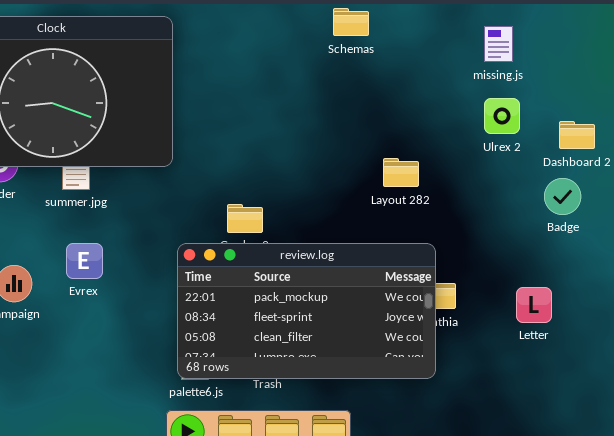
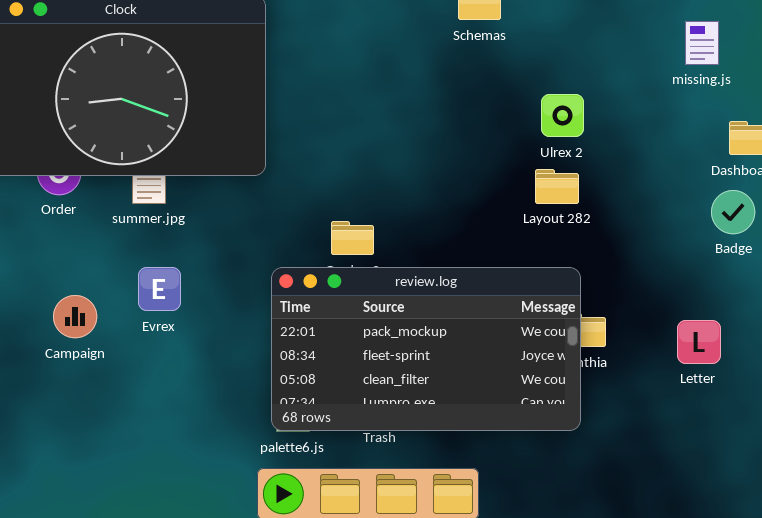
missing.js: [484,26,513,62] -> [685,21,719,65], moved
Ulrex 2: [484,98,520,134] -> [541,94,584,137], moved
Layout 282: [383,158,419,187] -> [535,169,579,204], moved

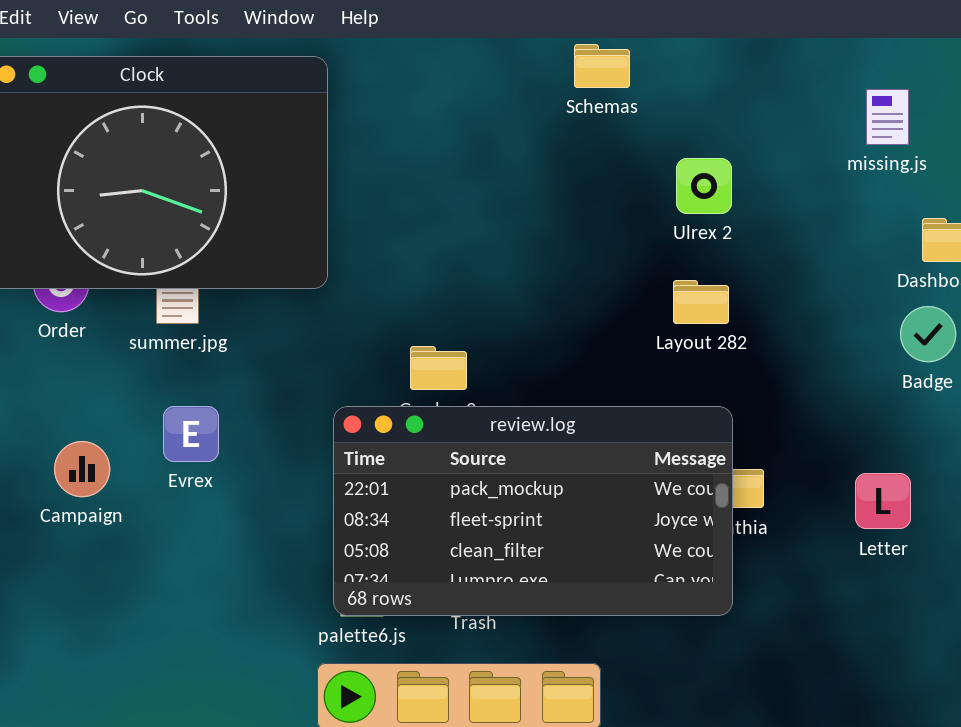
Ulrex 2: [541,94,584,137] -> [676,158,732,214], moved

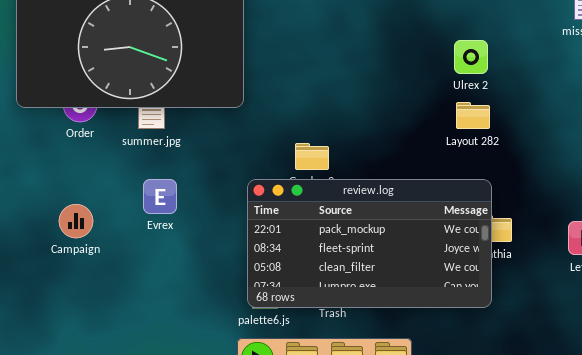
Ulrex 2: [676,158,732,214] -> [454,40,488,74], moved
Campaign: [54,441,110,497] -> [59,204,93,238], moved

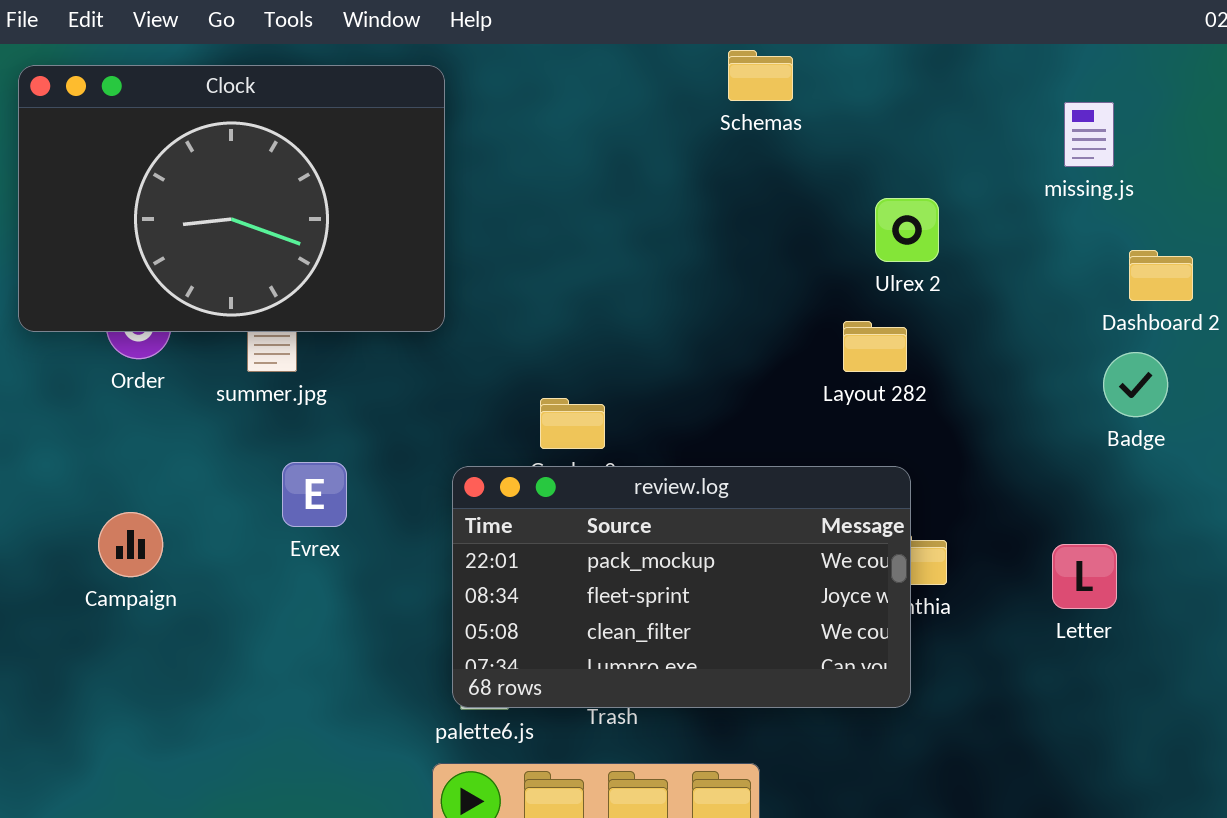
Ulrex 2: [454,40,488,74] -> [875,198,939,262], moved
Evrex: [143,179,177,214] -> [282,462,347,527], moved

